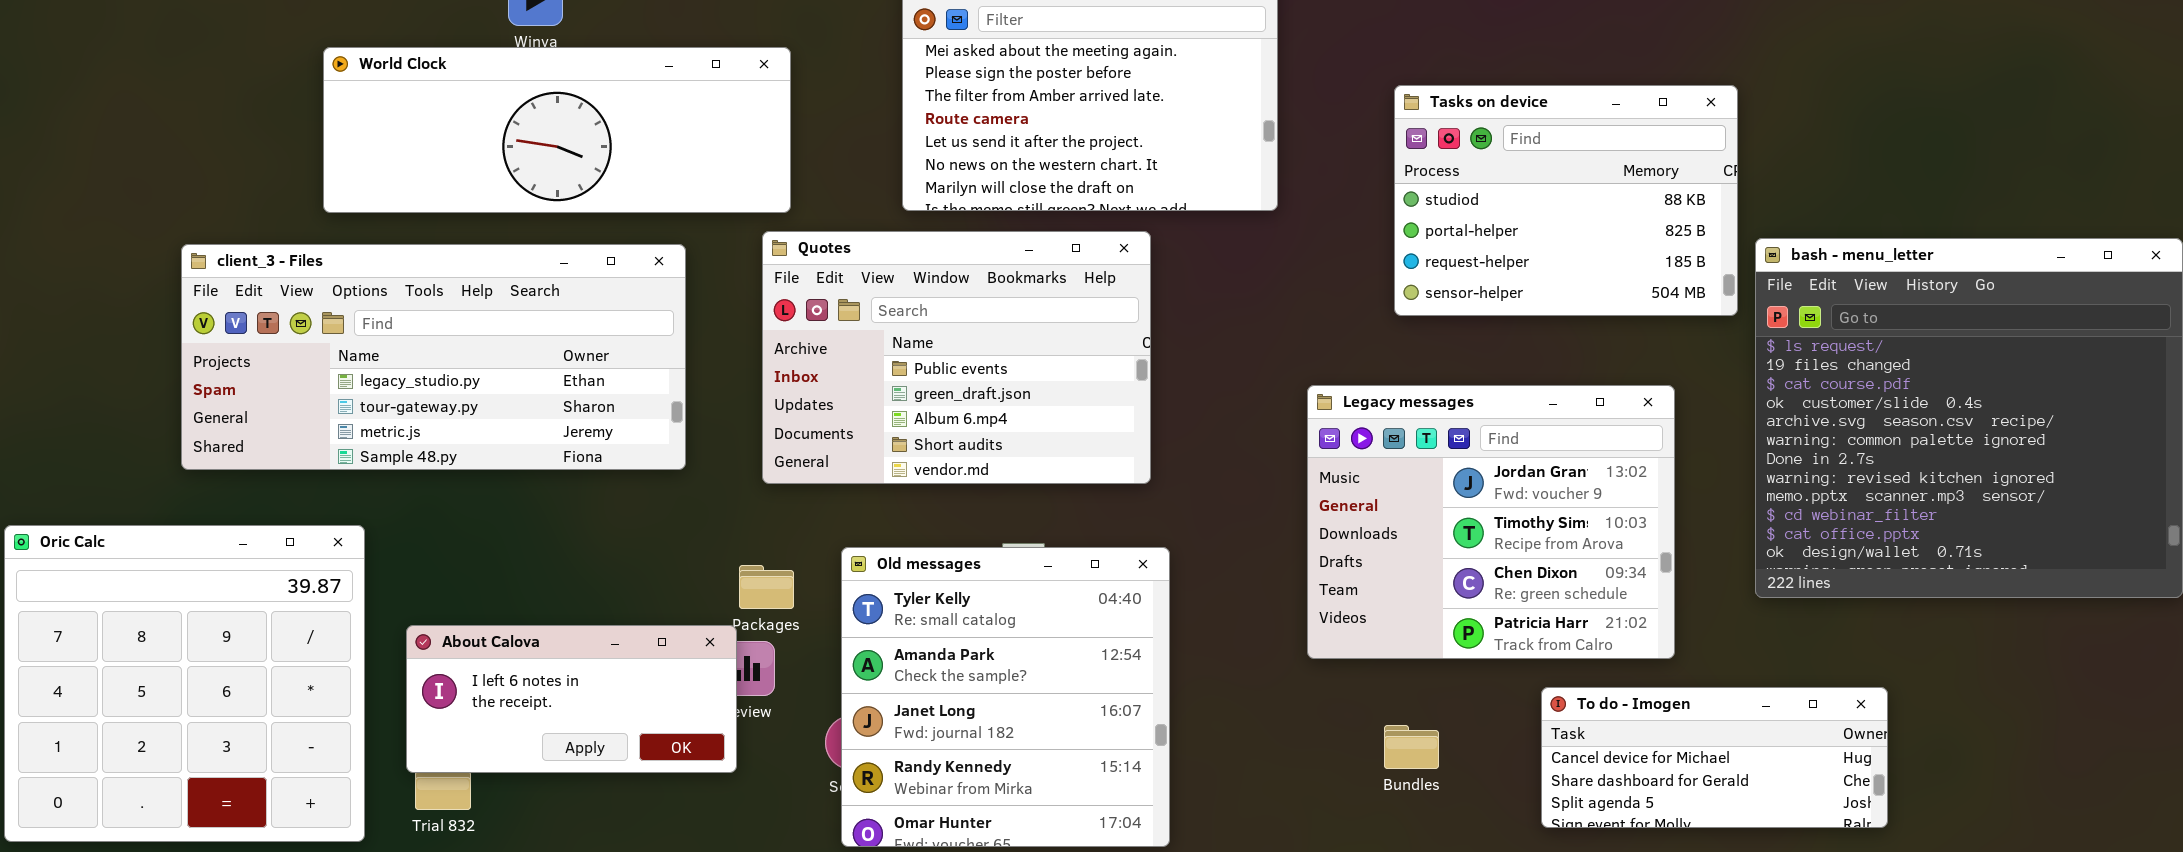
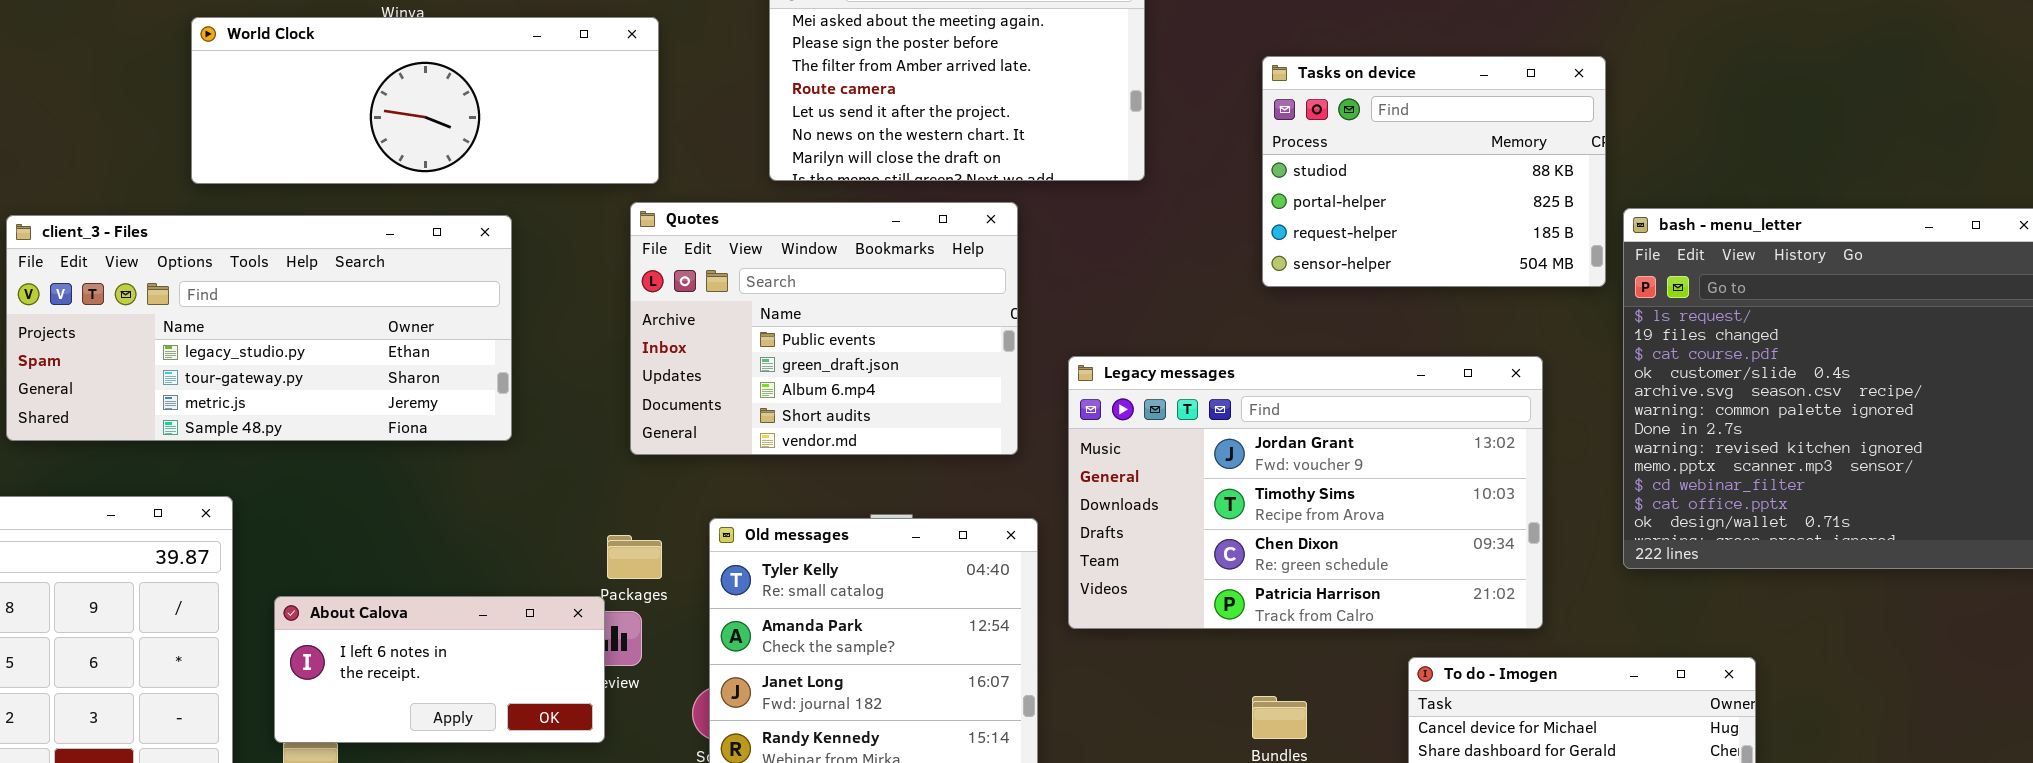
client_3 - Files: [181,244,686,470] -> [6,215,512,441], moved
Legacy messages: [1307,385,1675,659] -> [1068,356,1543,629], resized

